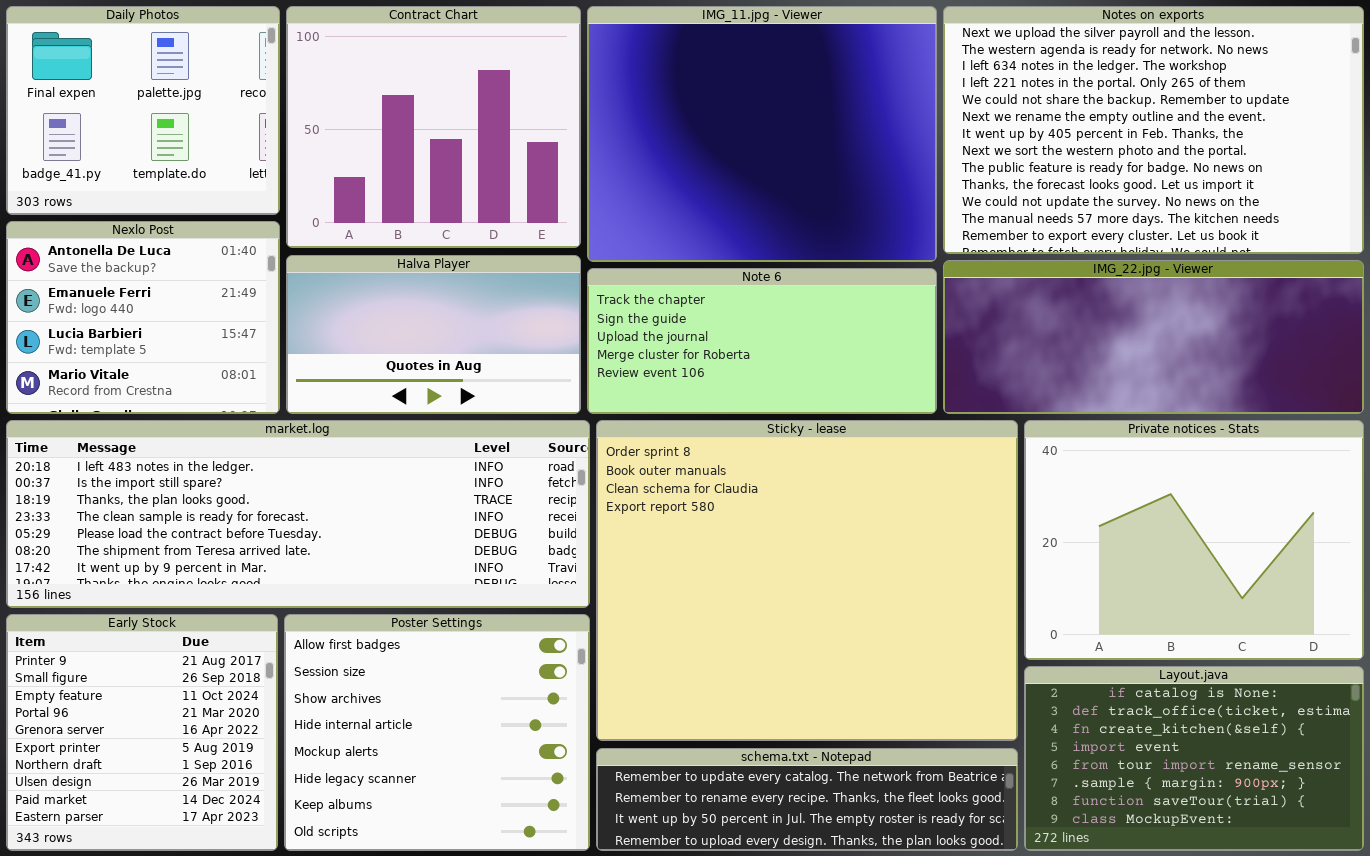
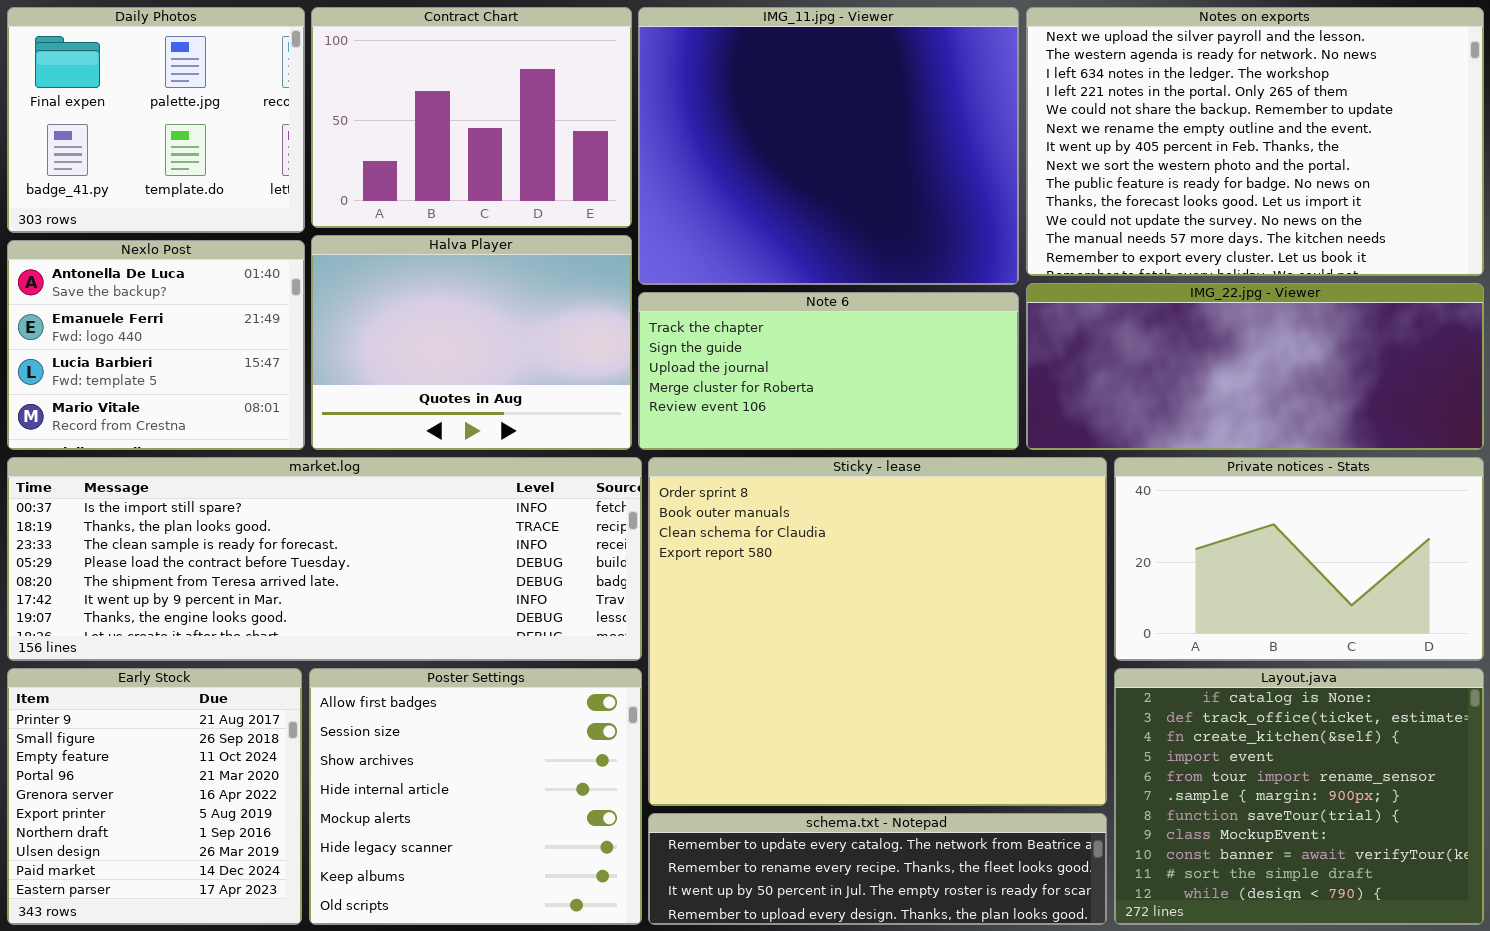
Contract Chart: [286,6,581,248] -> [311,7,632,228], resized
Halva Player: [286,255,581,414] -> [311,235,632,450], resized
market.log: [6,420,590,608] -> [7,457,642,661], scrolled down 1 row
Private notices - Stats: [1024,420,1364,660] -> [1114,457,1484,661], resized
Layout.java: [1024,666,1364,851] -> [1114,668,1484,925], resized

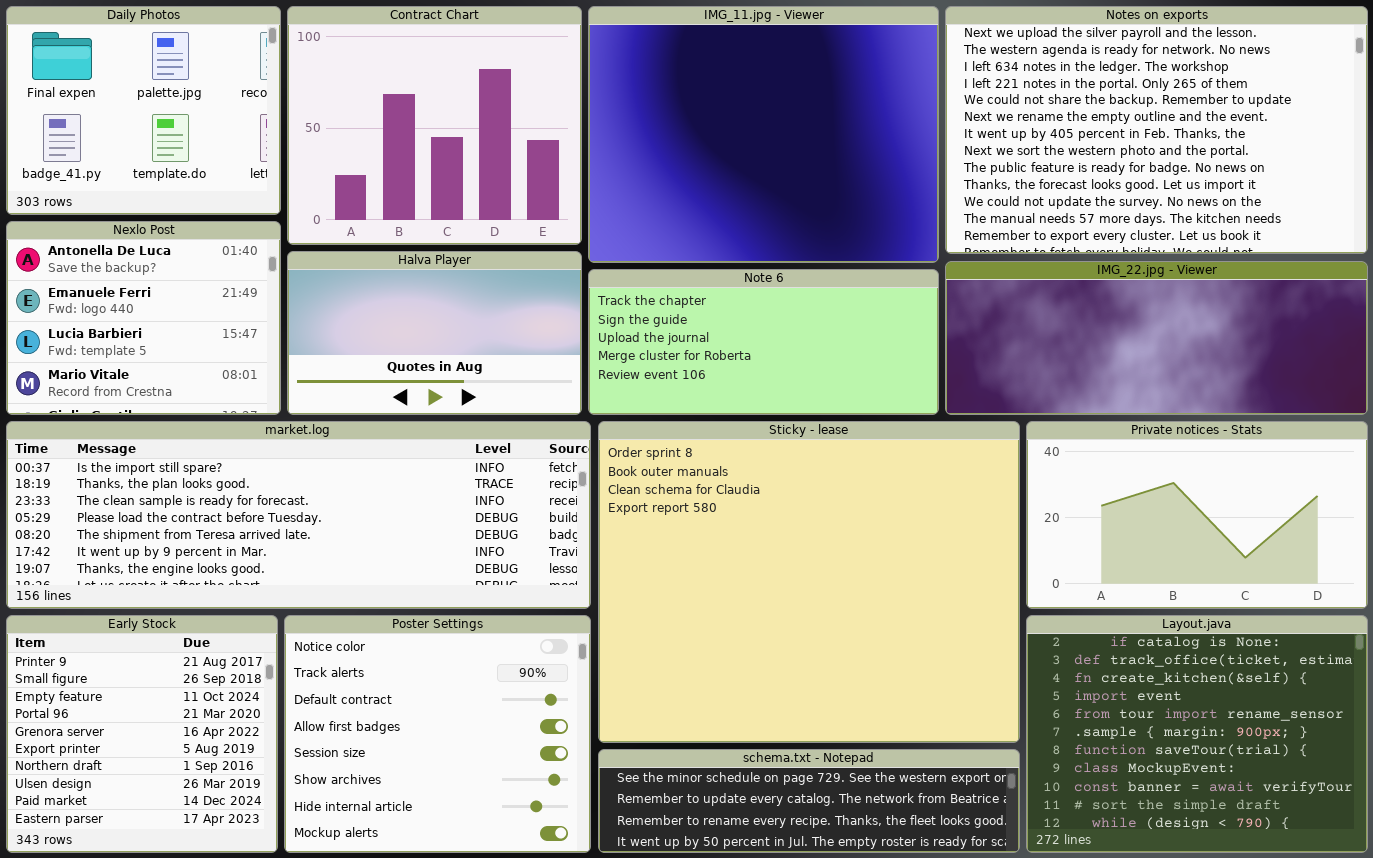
Contract Chart: [311,7,632,228] -> [287,6,582,245], resized
Halva Player: [311,235,632,450] -> [287,251,582,415], resized
Poster Settings: [309,668,642,925] -> [284,615,591,853], scrolled up 3 rows
schema.txt - Notepad: [648,813,1107,925] -> [598,749,1020,853], scrolled up 1 row

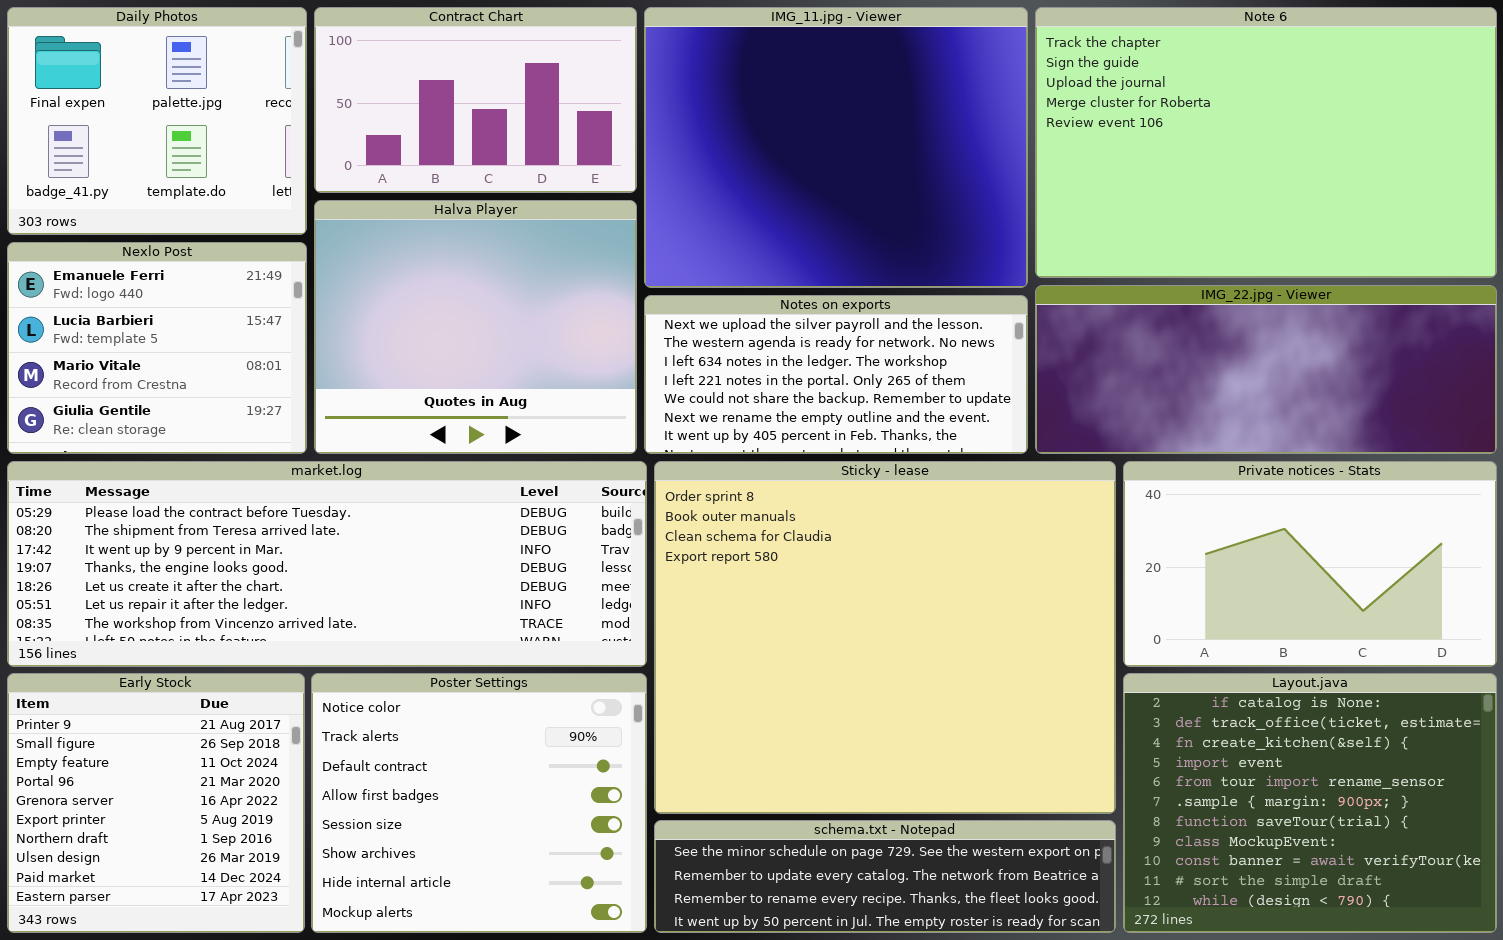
Contract Chart: [287,6,582,245] -> [314,7,637,193], resized
Notes on exports: [945,6,1368,254] -> [644,295,1028,454], moved, resized
Nexlo Post: [6,221,281,415] -> [7,242,307,454], scrolled down 1 row
Halva Player: [287,251,582,415] -> [314,200,637,454], resized
Note 6: [588,269,939,415] -> [1035,7,1497,278], moved, resized
market.log: [6,421,591,609] -> [7,461,647,667], scrolled down 3 rows

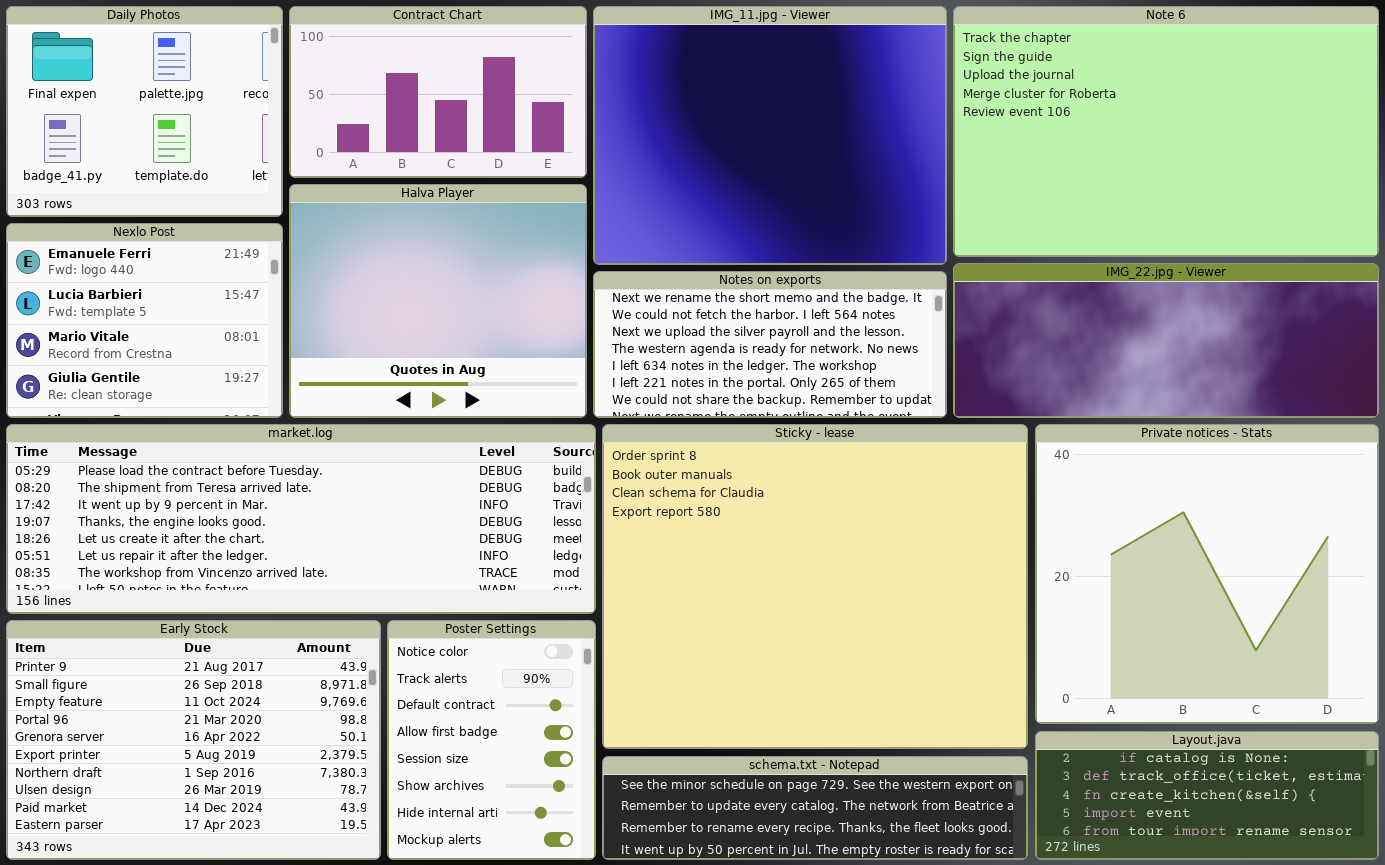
Notes on exports: [644,295,1028,454] -> [593,271,947,418], scrolled up 2 rows
Private notices - Stats: [1123,461,1497,667] -> [1035,424,1379,724], resized
Early Stock: [7,673,305,933] -> [6,620,381,860], resized
Poster Settings: [311,673,647,933] -> [387,620,596,860], resized
Layout.java: [1123,673,1497,933] -> [1035,731,1379,860], resized

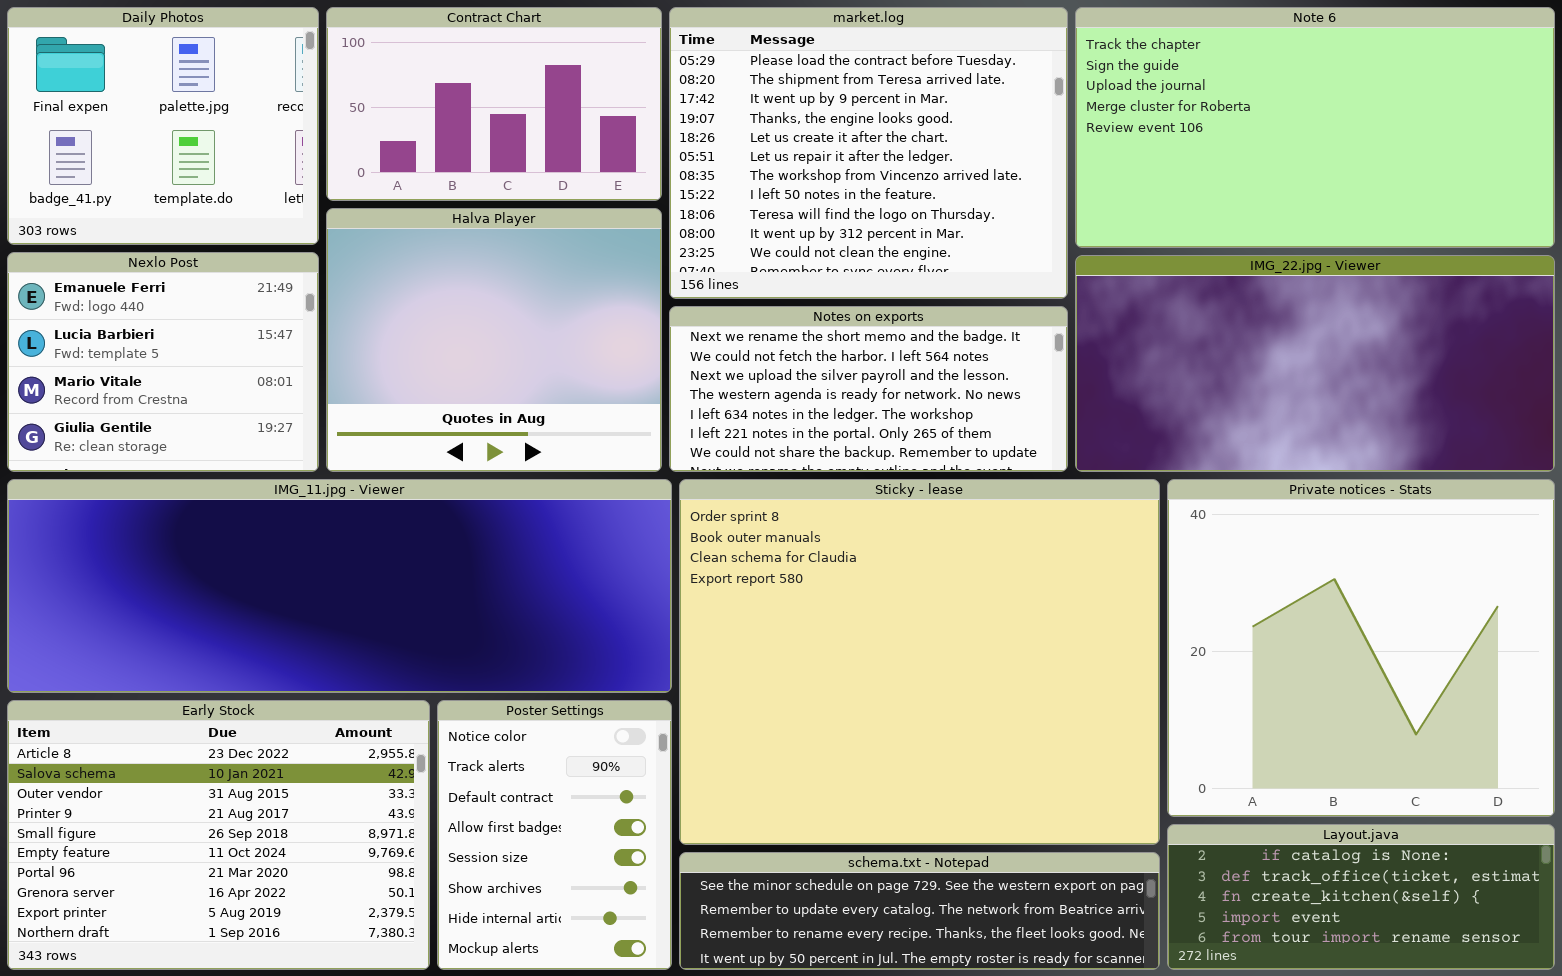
IMG_11.jpg - Viewer: [593,6,947,265] -> [7,479,672,693], moved, resized
Note 6: [953,6,1379,257] -> [1075,7,1555,248], resized
IMG_22.jpg - Viewer: [953,263,1379,418] -> [1075,255,1555,472], resized
market.log: [6,424,596,614] -> [669,7,1068,299], moved, resized
Early Stock: [6,620,381,860] -> [7,700,430,970], scrolled up 3 rows

